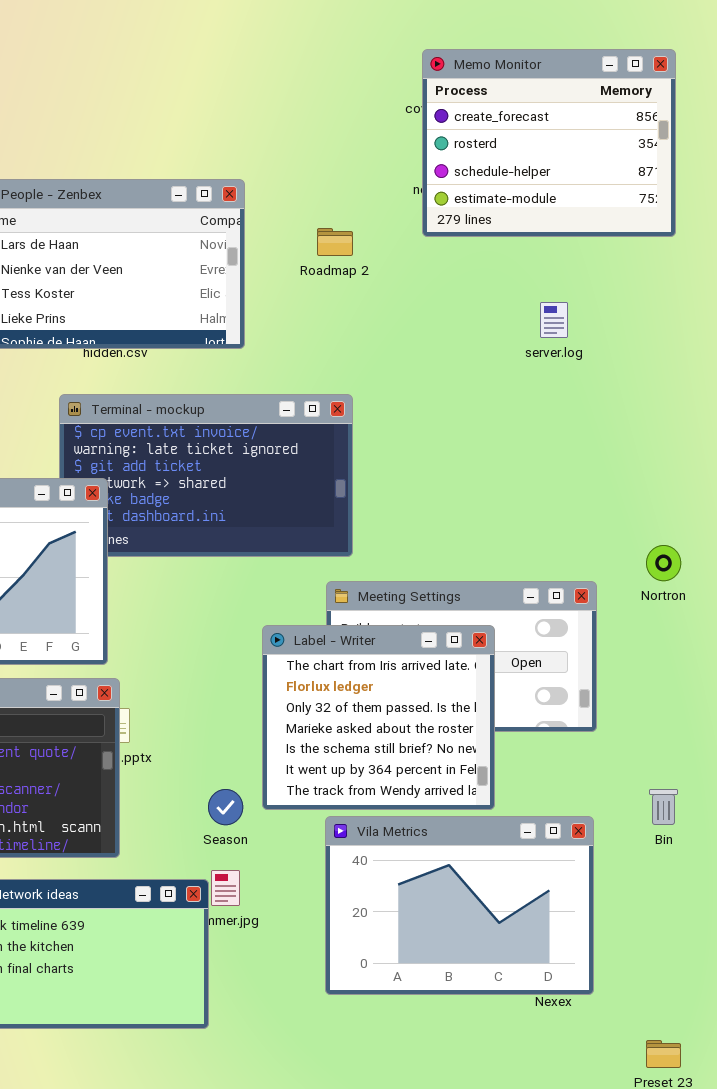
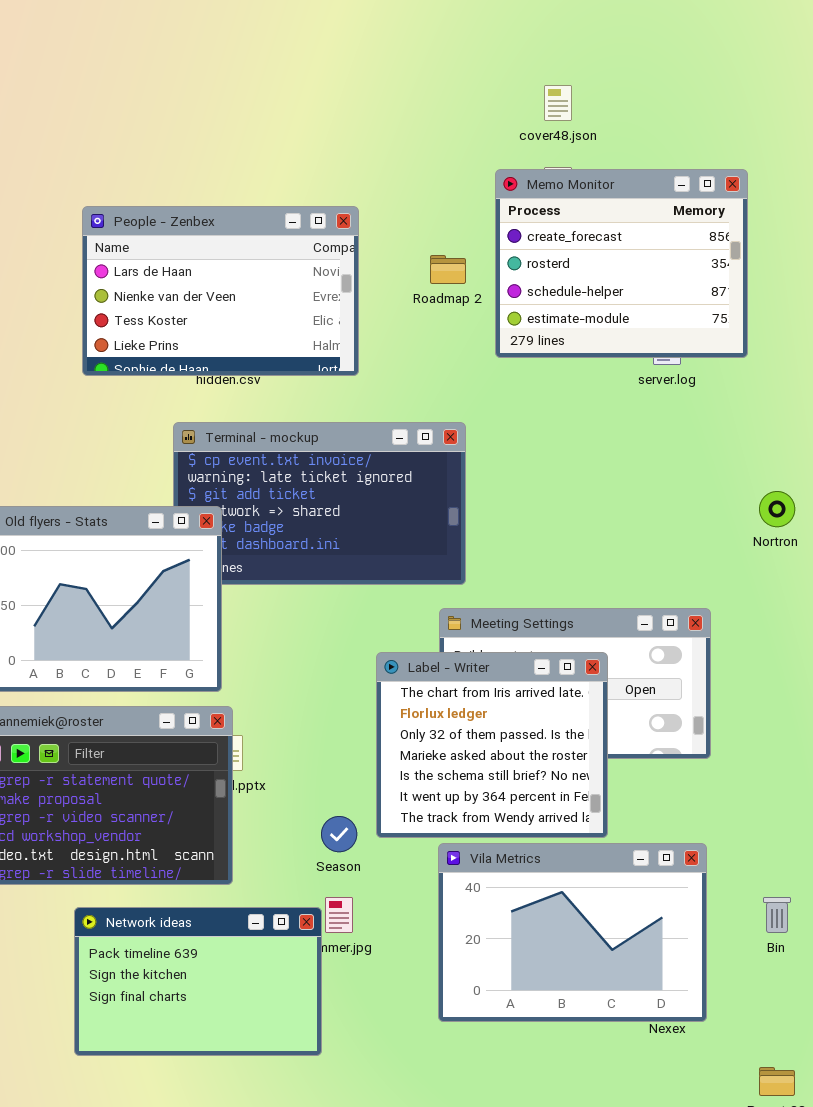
Memo Monitor: [422,49,676,237] -> [495,169,748,358], moved
Nortron: [646,545,681,581] -> [759,491,795,527], moved
Bin: [649,789,678,825] -> [763,897,791,933], moved

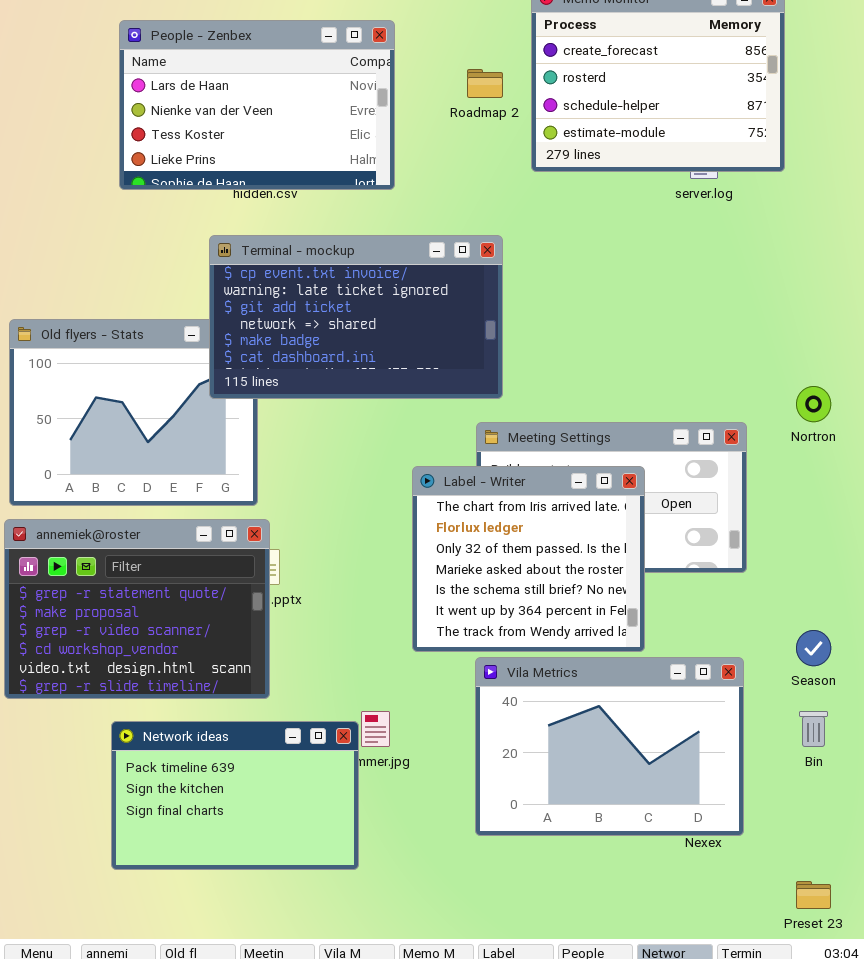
Terminal - mockup: [173,422,466,585] -> [209,235,503,399], raised
Nortron: [759,491,795,527] -> [796,386,831,422], moved
Season: [321,816,357,852] -> [796,630,831,666], moved

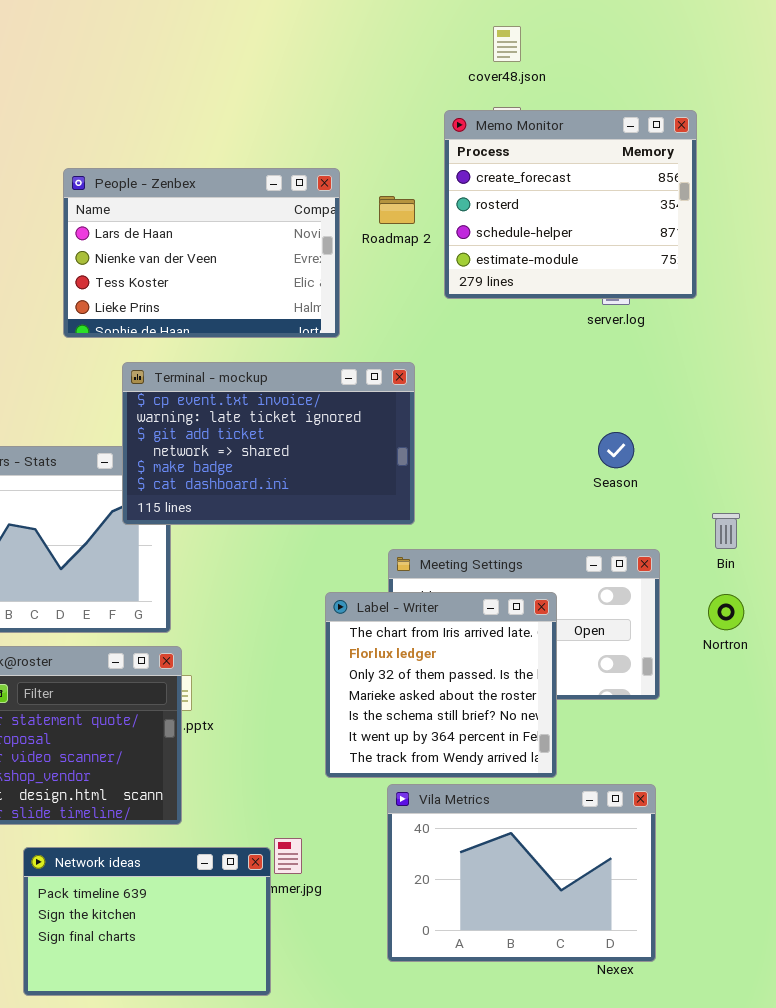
People - Zenbex: [119,20,395,190] -> [63,168,340,338], moved
Nortron: [796,386,831,422] -> [708,594,744,630], moved
Season: [796,630,831,666] -> [598,432,634,468], moved
Bin: [799,711,828,747] -> [712,513,740,549], moved

